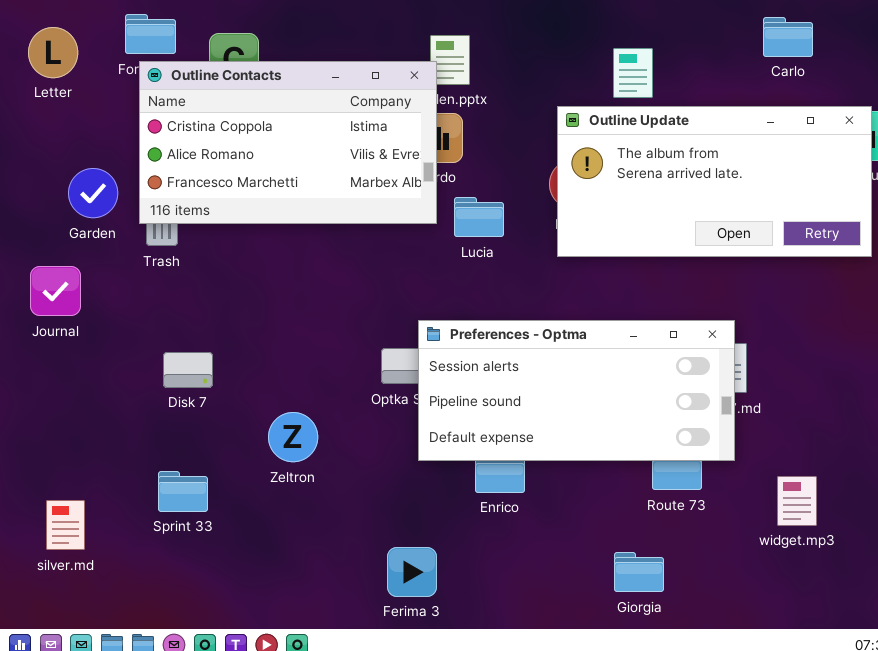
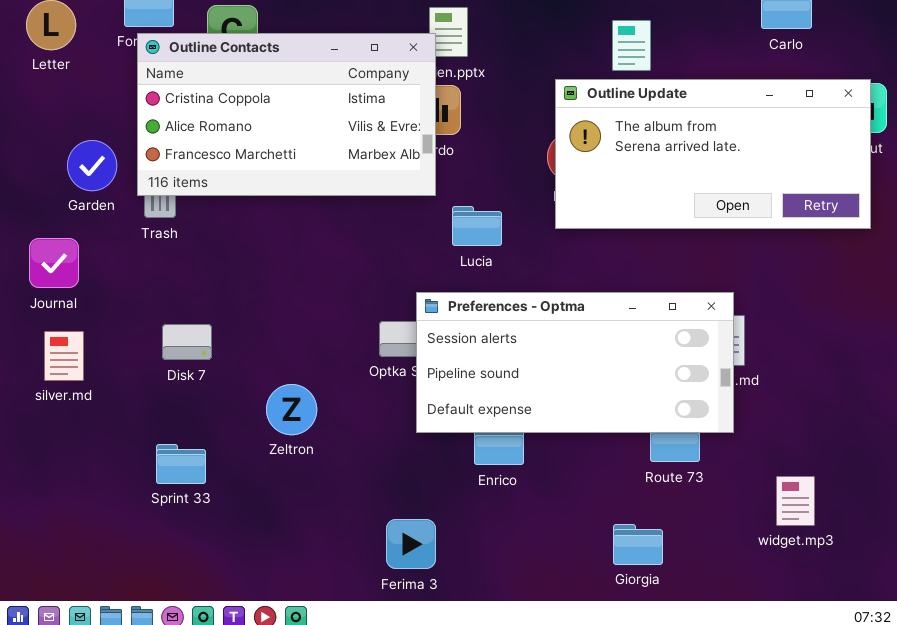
Lucia: [454,197,504,237] -> [452,206,502,246], moved
widget.mp3: [777,476,817,526] -> [776,476,815,526], moved
silver.md: [46,500,85,550] -> [44,331,84,381], moved

